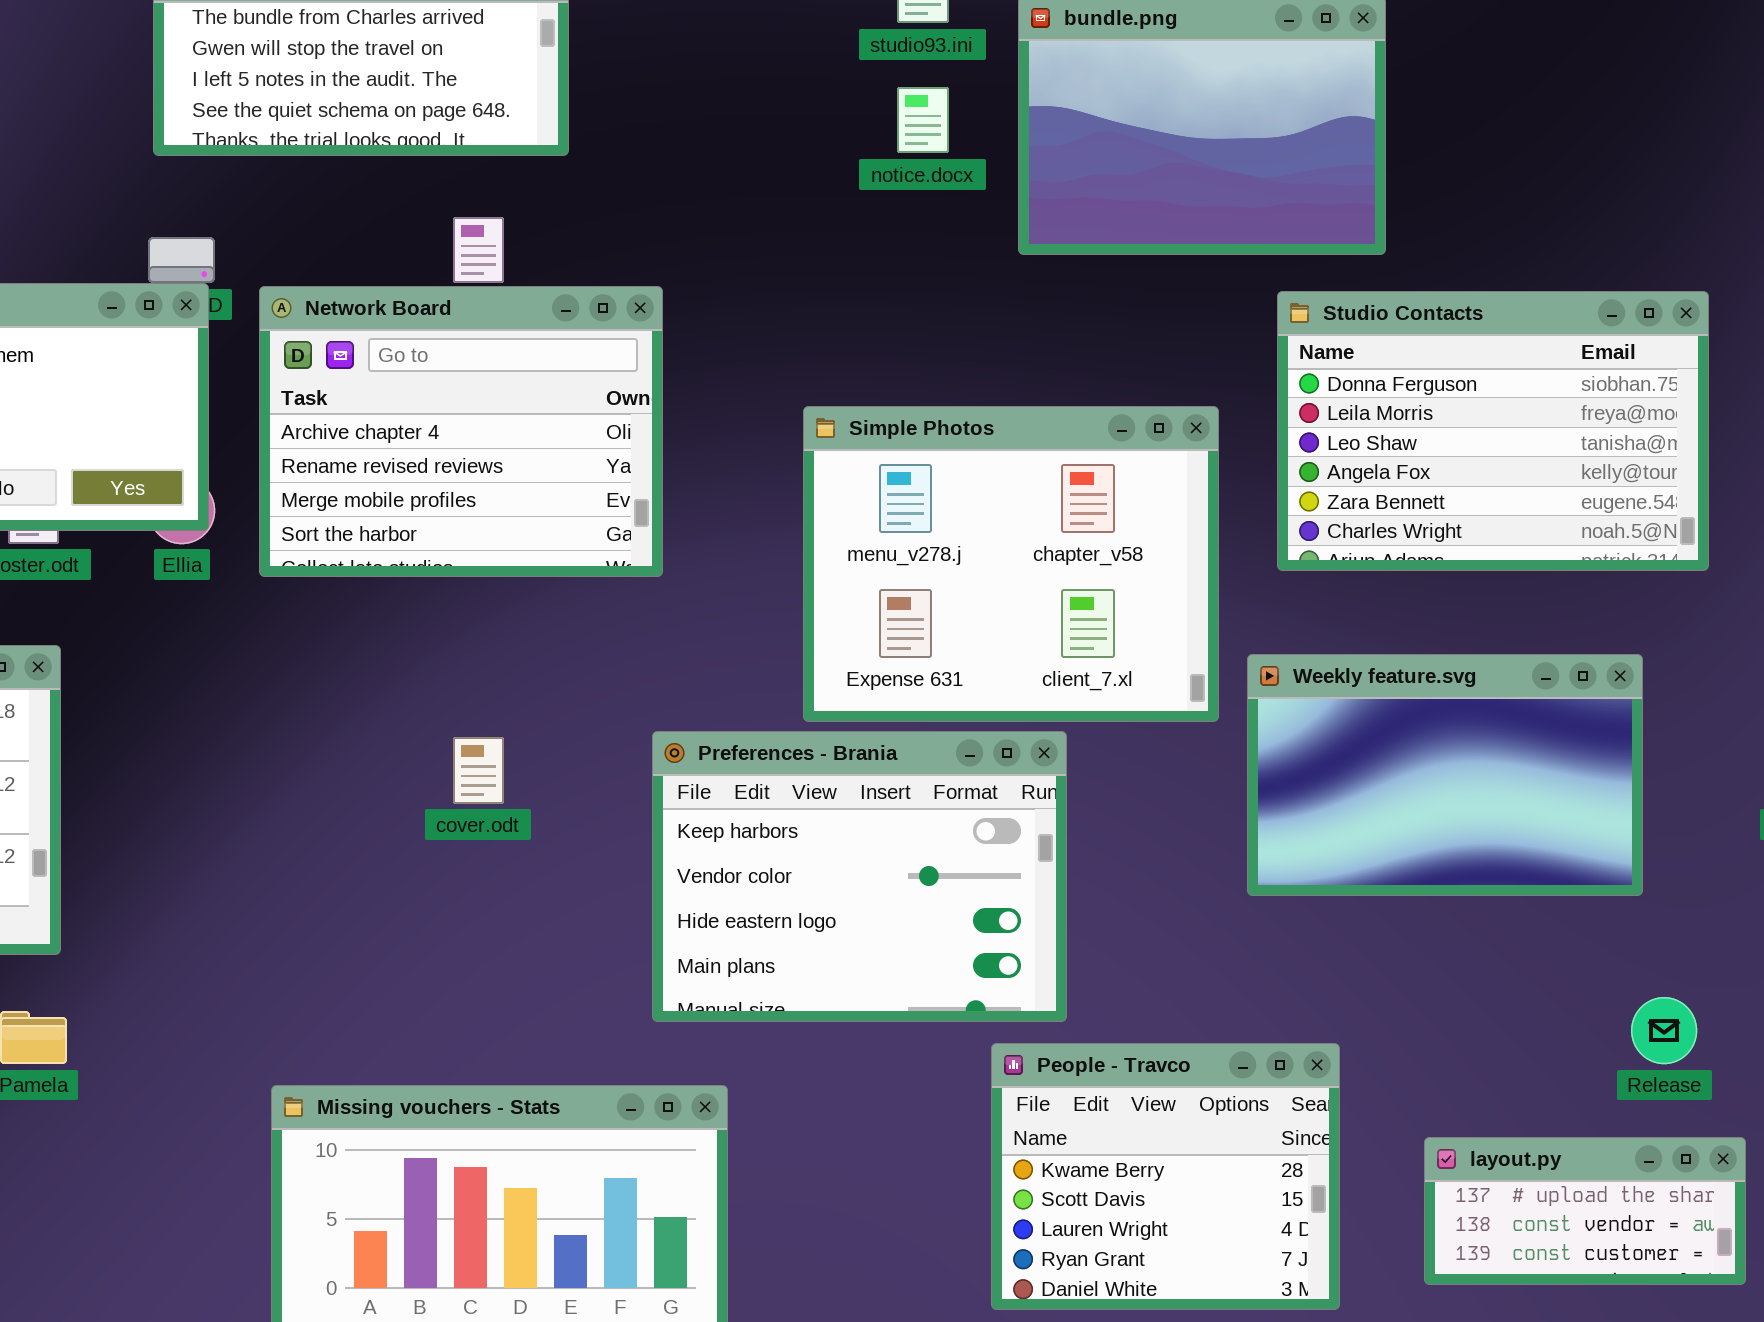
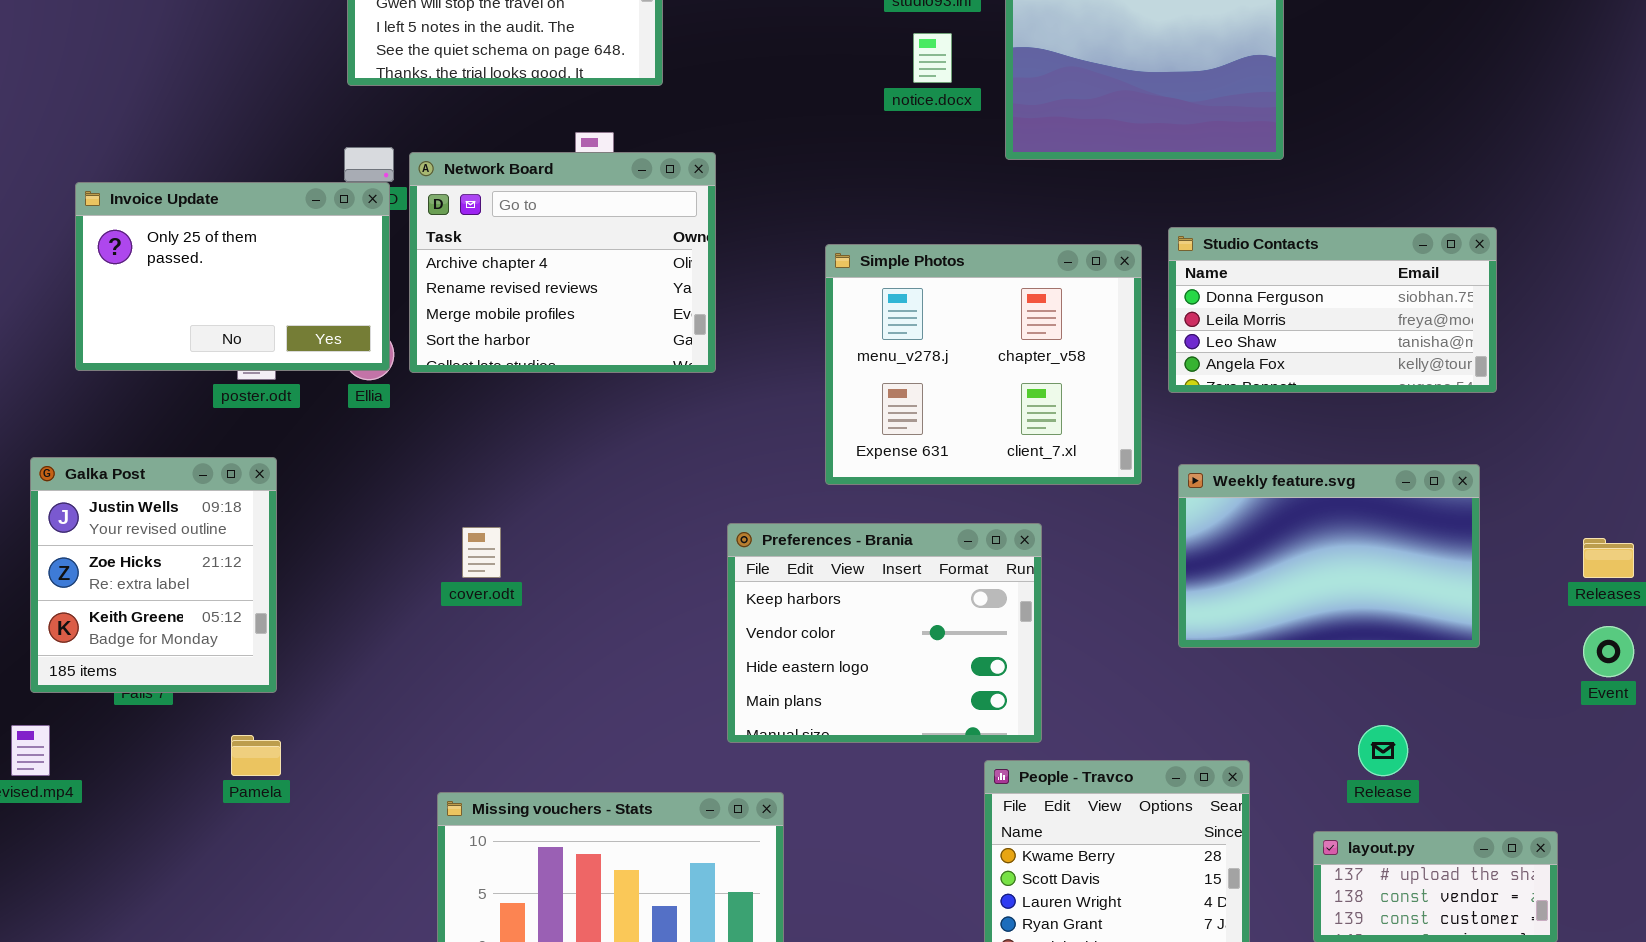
Network Board: [259,286,663,577] -> [409,152,716,373], moved
Studio Contacts: [1277,291,1709,571] -> [1168,227,1497,393], moved, resized
Simple Photos: [803,406,1219,722] -> [825,244,1142,485], moved
cover.odt: [453,737,504,804] -> [462,527,501,578], moved
Release: [1631,997,1697,1064] -> [1358,725,1408,776], moved

